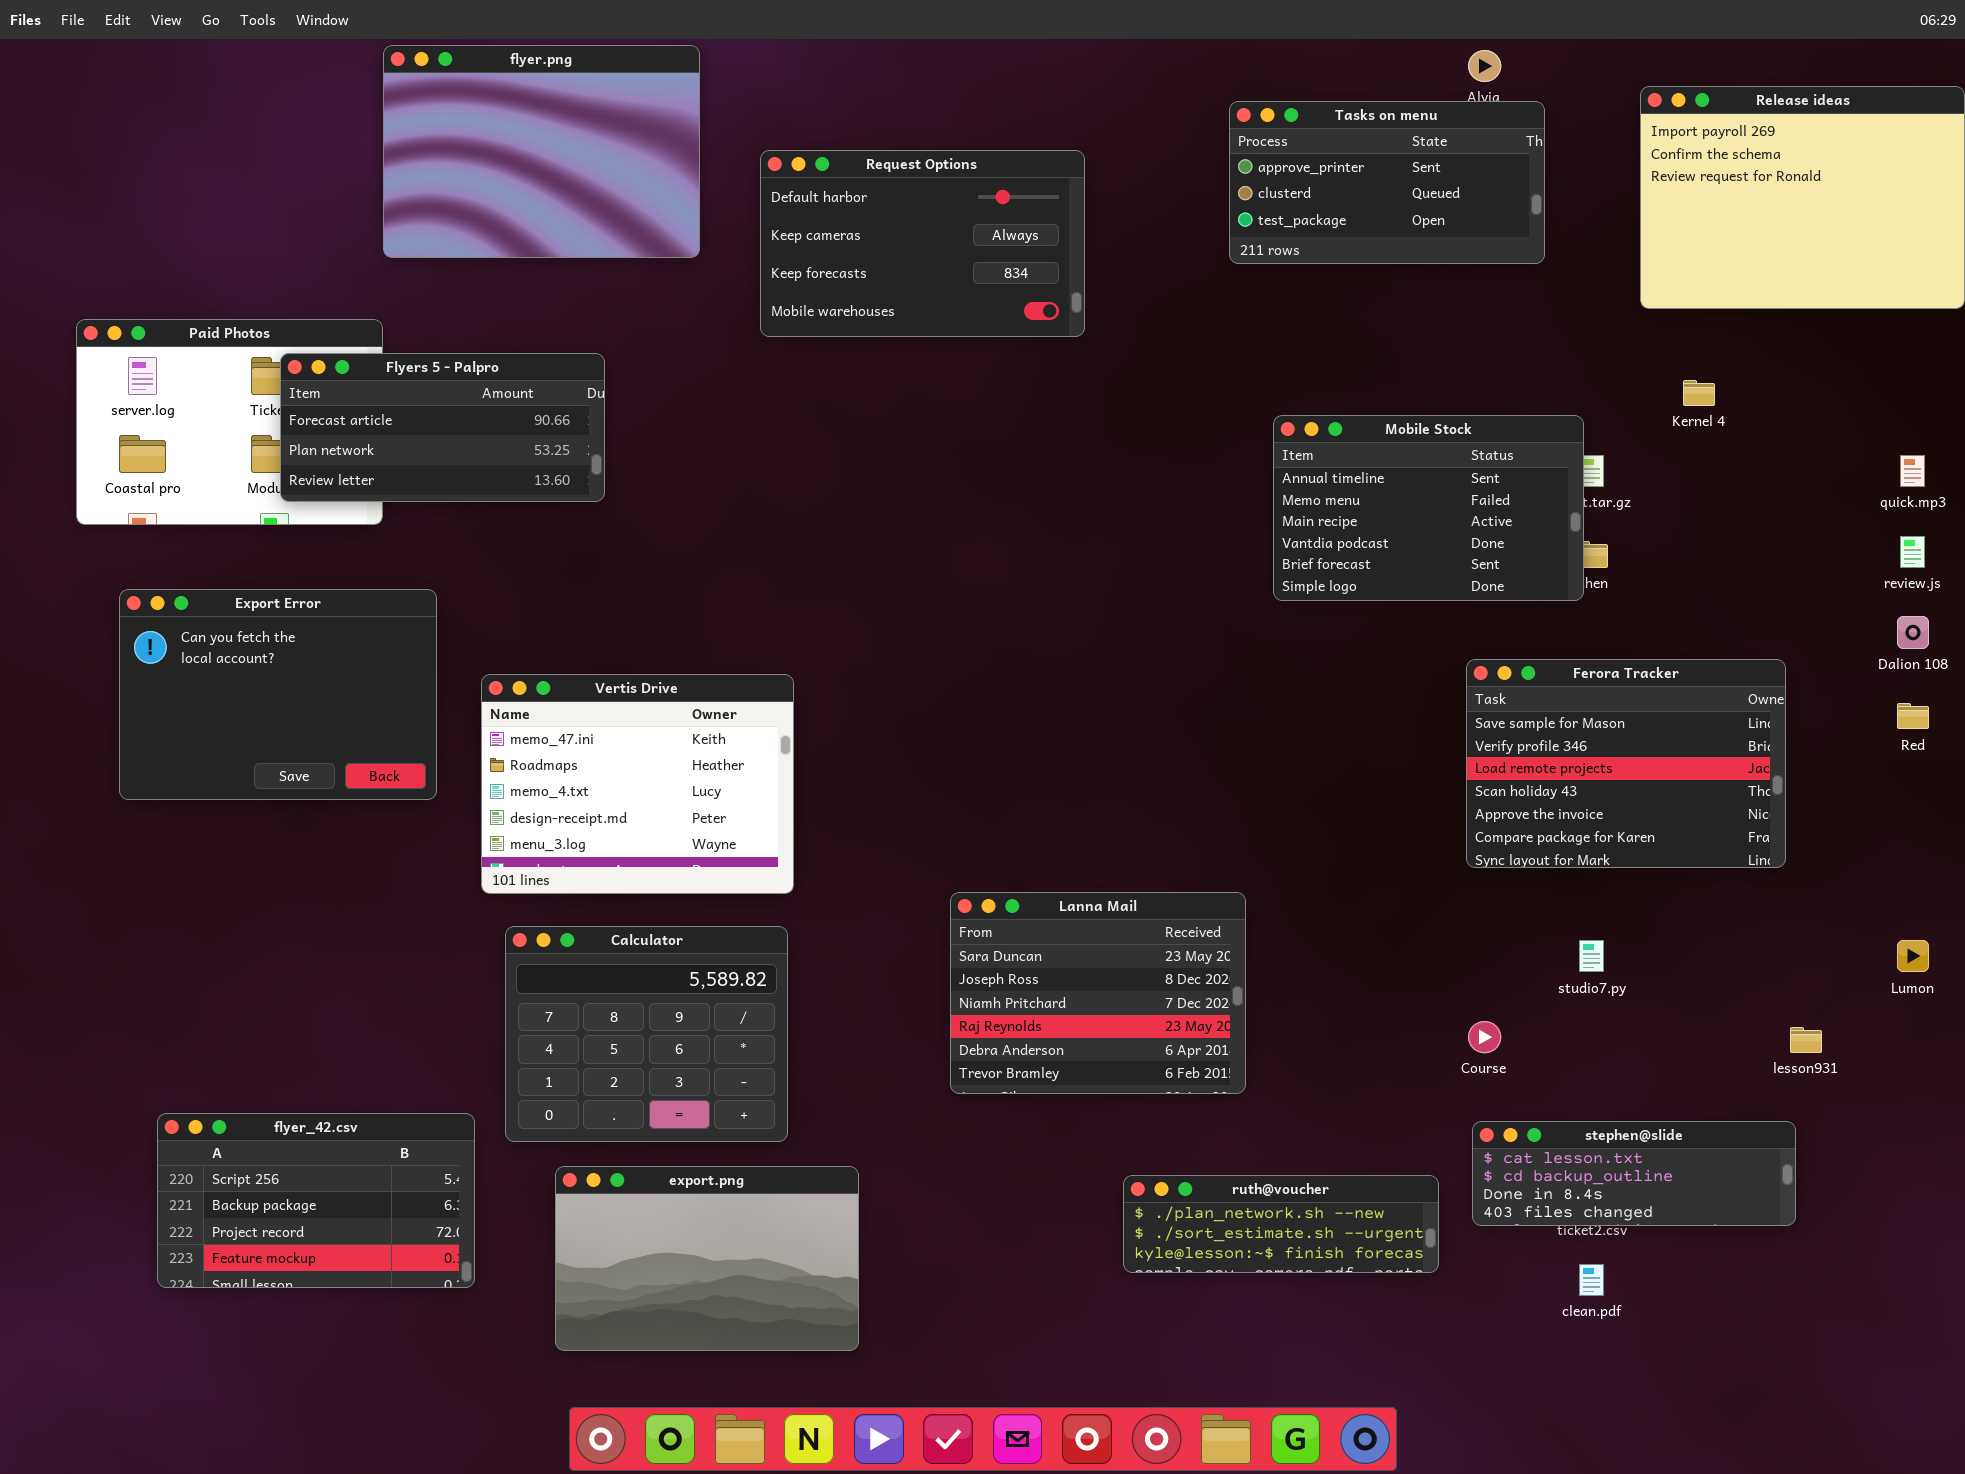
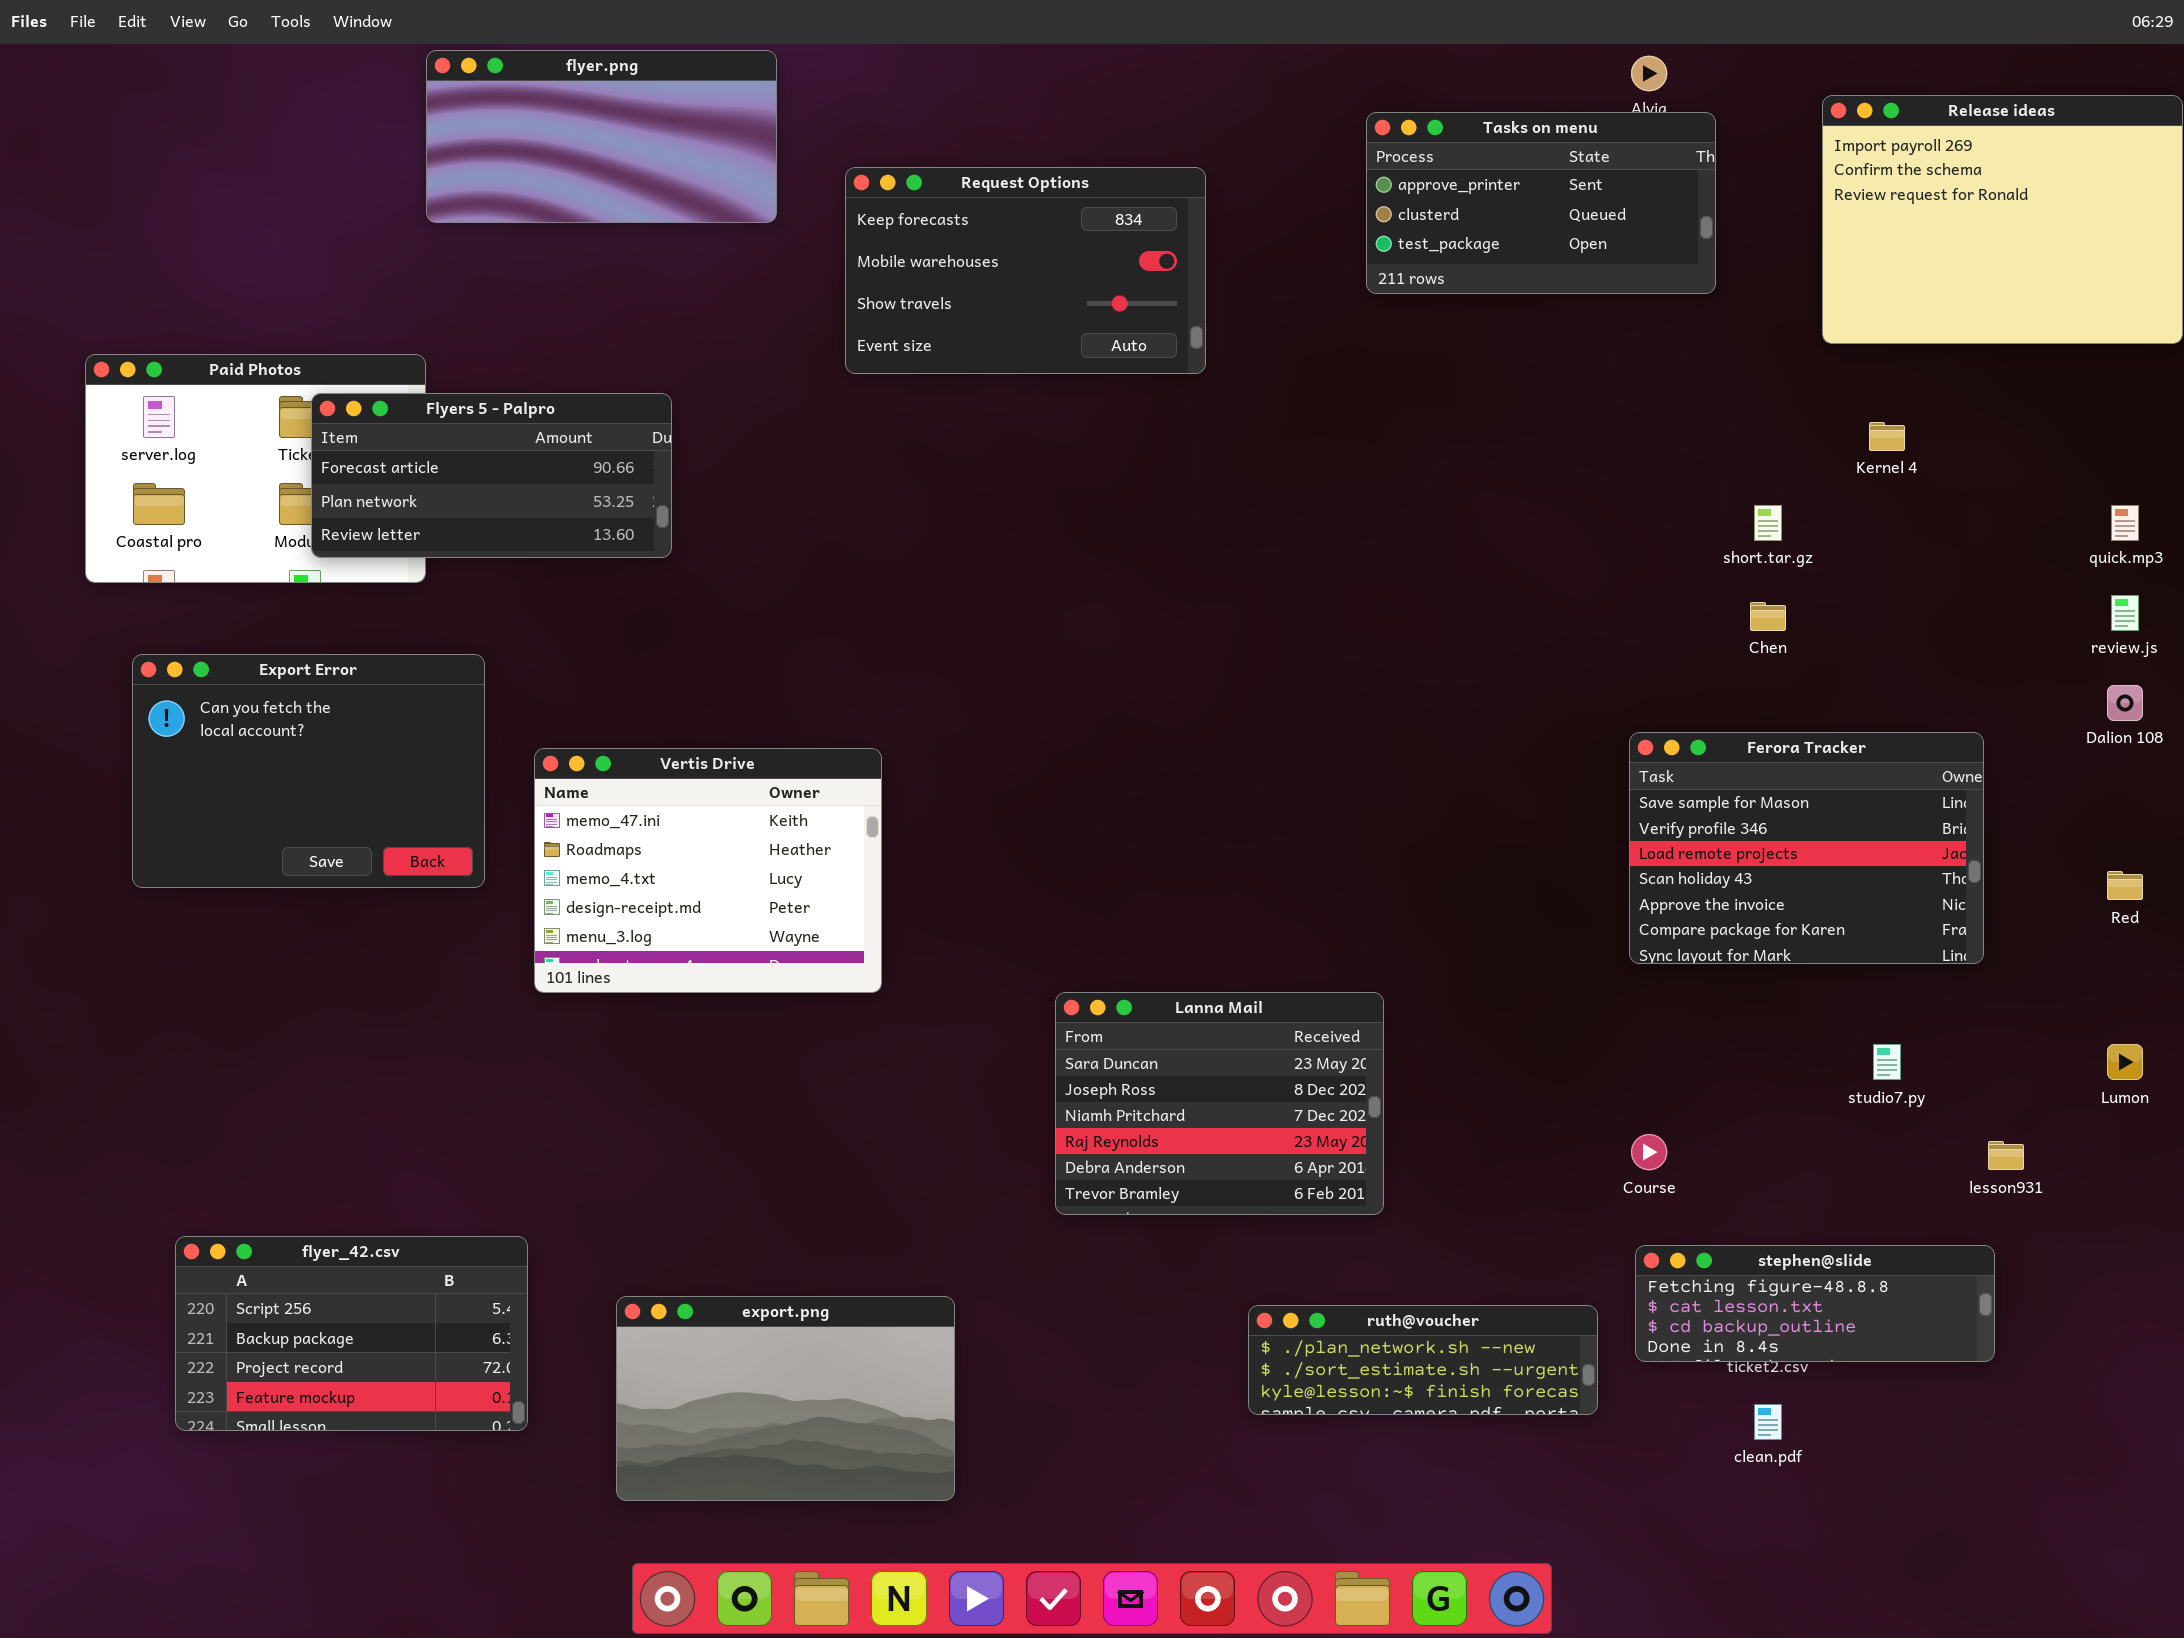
flyer.png: [383,45,700,258] -> [426,50,777,223], resized
Request Options: [760,150,1085,337] -> [845,167,1206,374], scrolled down 2 rows
Mobile Stock: [1273,415,1584,601] -> none, closed
Red: [1897,703,1929,729] -> [2107,871,2143,900], moved
Calculator: [505,926,788,1142] -> none, closed
studio7.py: [1579,940,1604,972] -> [1873,1044,1901,1080], moved
stephen@slide: [1472,1121,1796,1226] -> [1635,1245,1995,1362], scrolled up 1 row

